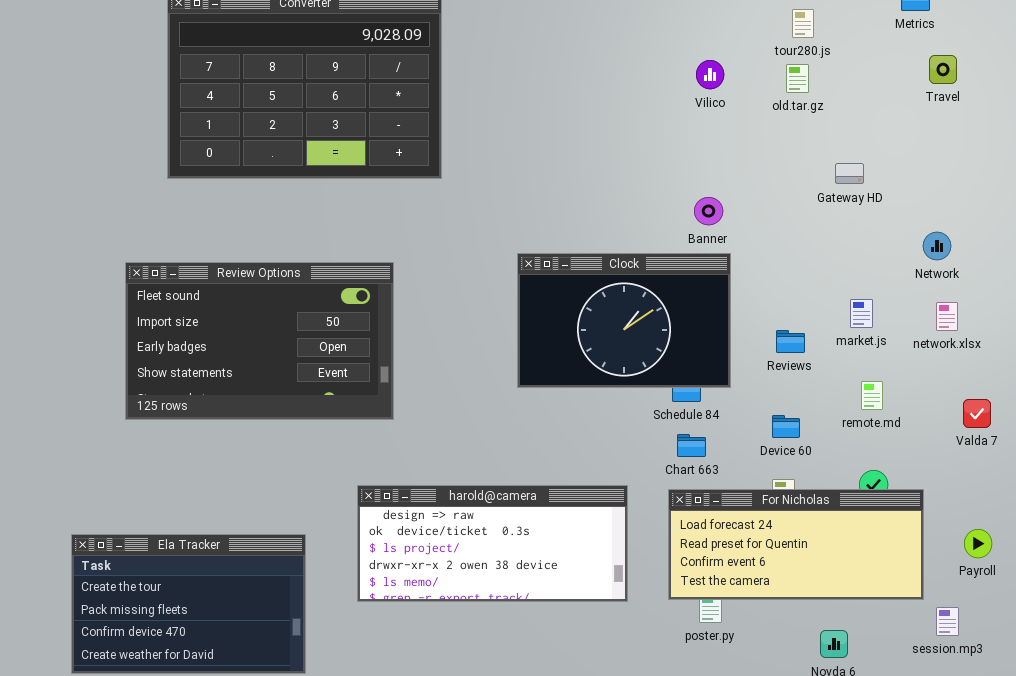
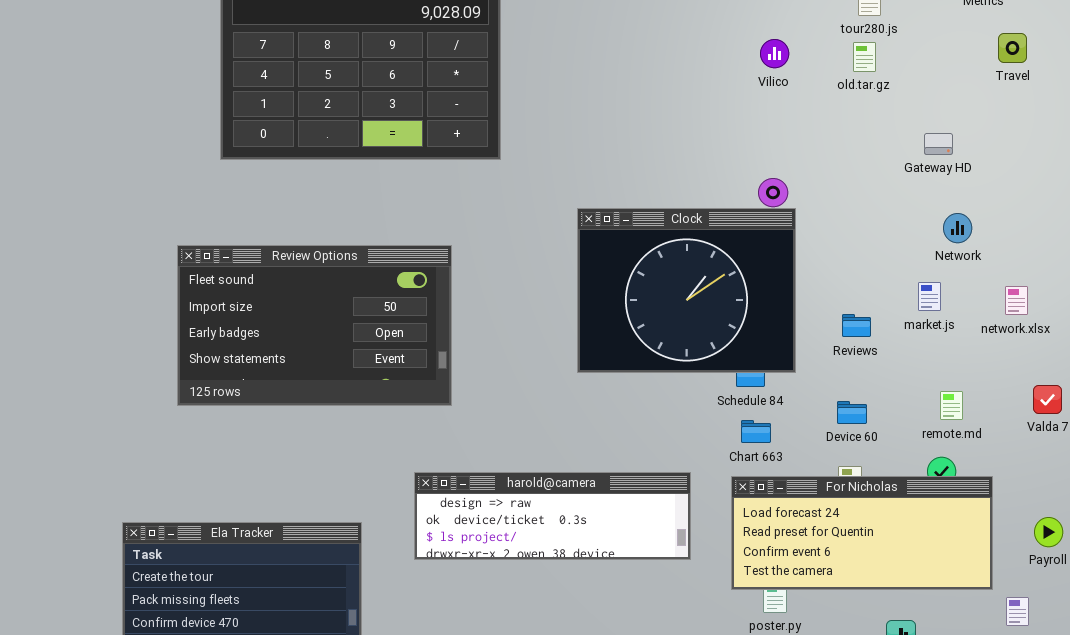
Gateway HD: [835,163,864,184] -> [924,133,953,155], moved
Network: [923,232,951,260] -> [943,213,972,243], moved
Clock: [517,253,731,388] -> [577,208,796,373], resized
remote.md: [861,381,883,410] -> [940,391,963,420], moved
harold@camera: [357,485,628,602] -> [414,472,691,560], resized

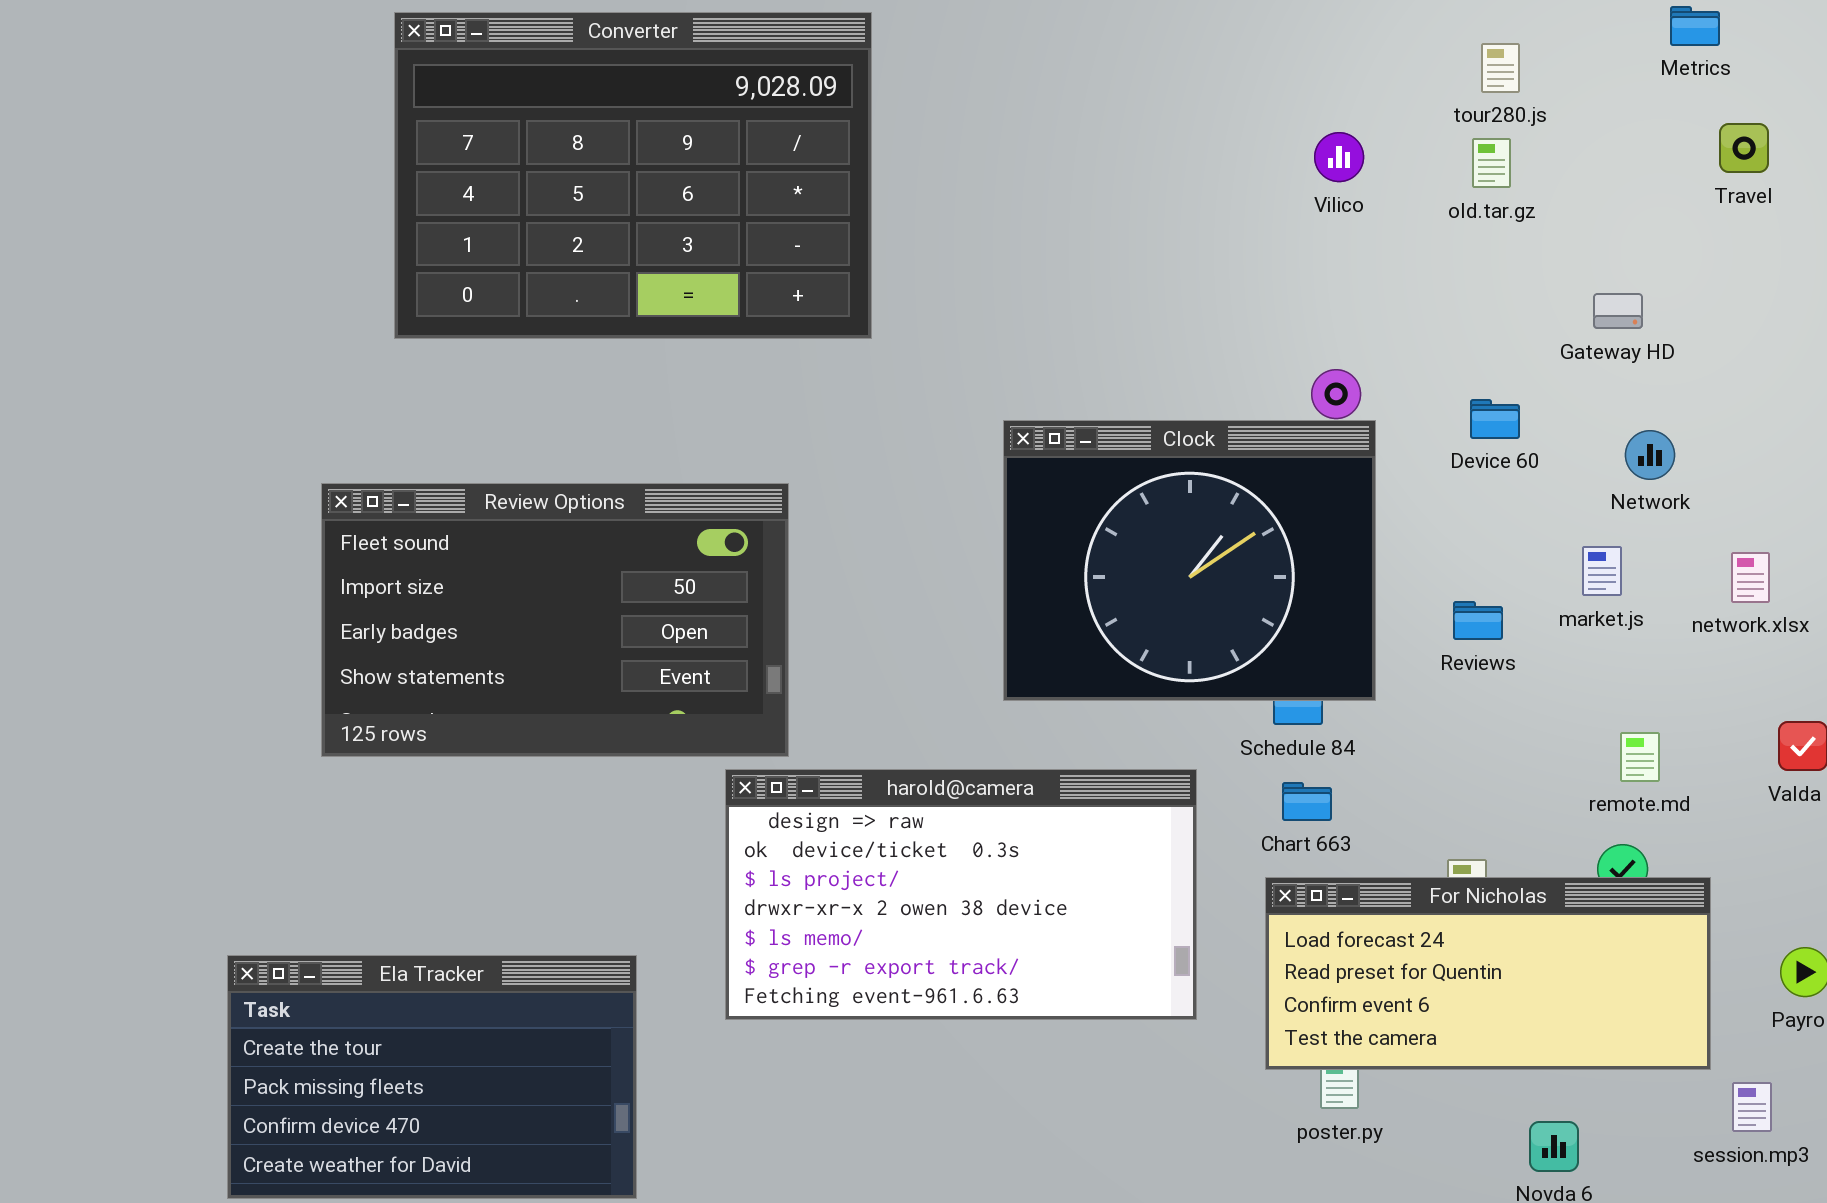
Device 60: [837,401,867,424] -> [1470,399,1520,439], moved
harold@camera: [414,472,691,560] -> [725,769,1197,1020], resized

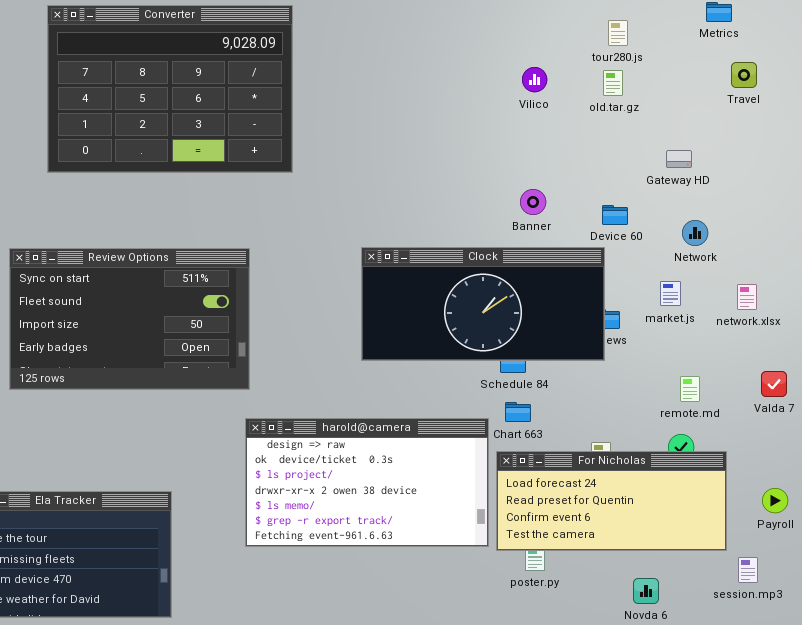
Clock: [1003,420,1376,701] -> [361,247,605,361], resized
Review Options: [321,483,789,757] -> [9,248,250,390], scrolled up 1 row
harold@camera: [725,769,1197,1020] -> [245,418,489,547], moved

